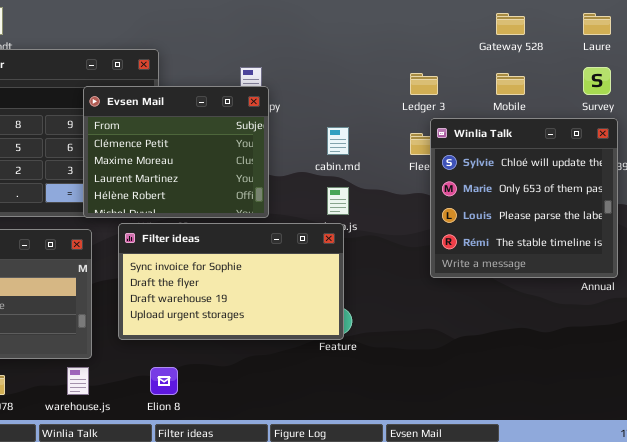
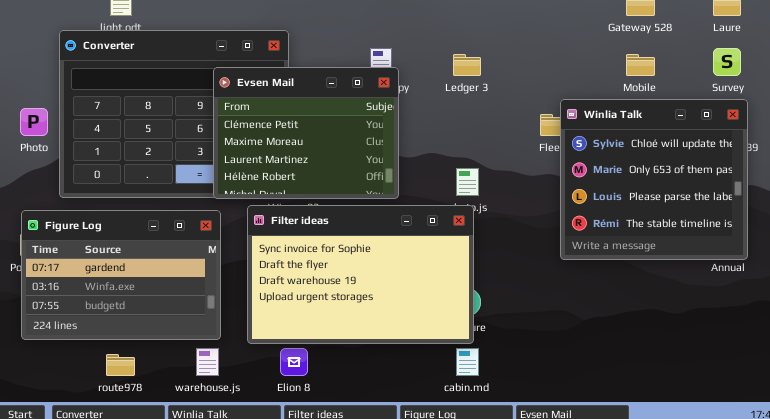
Ledger 3: [410,73,438,95] -> [453,54,481,76], moved
cabin.md: [327,127,349,155] -> [456,348,479,376], moved
Filter ideas: [118,223,344,340] -> [247,205,474,344], resized

